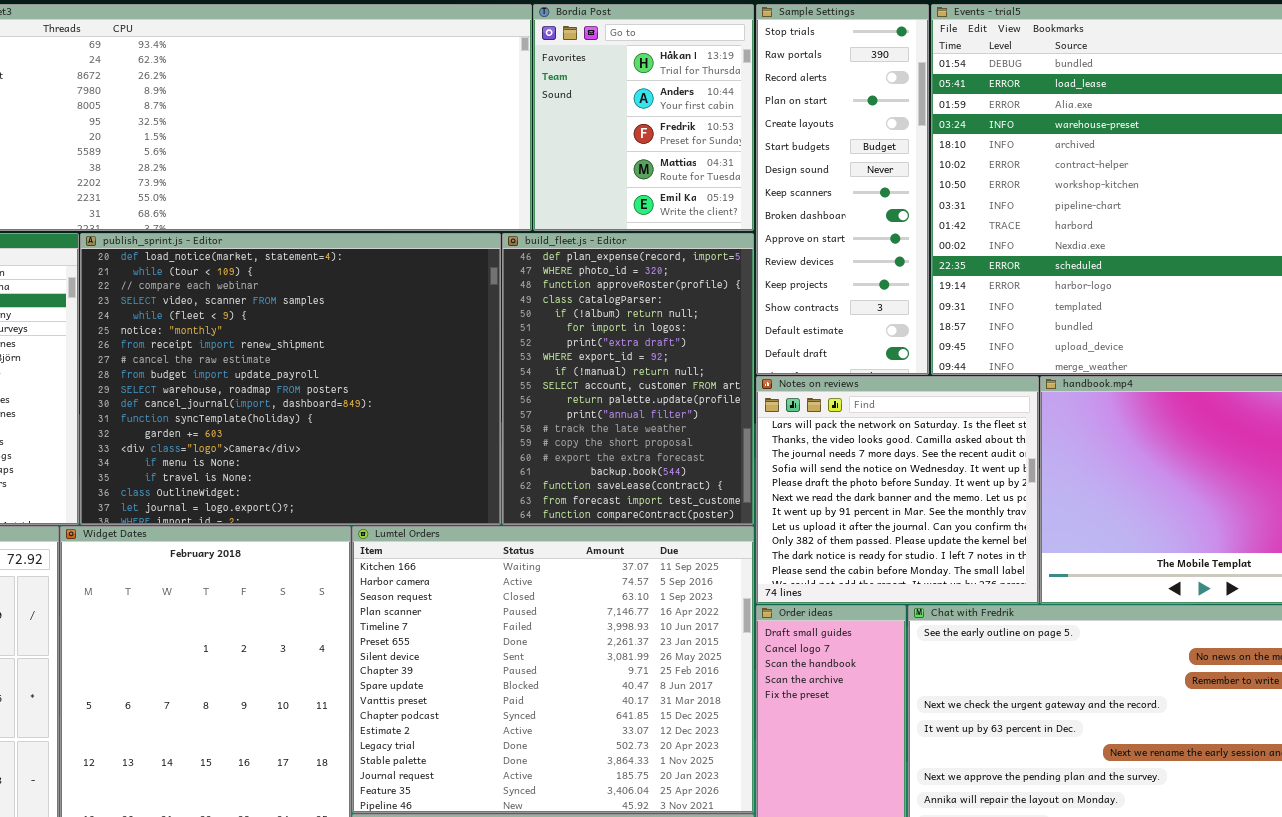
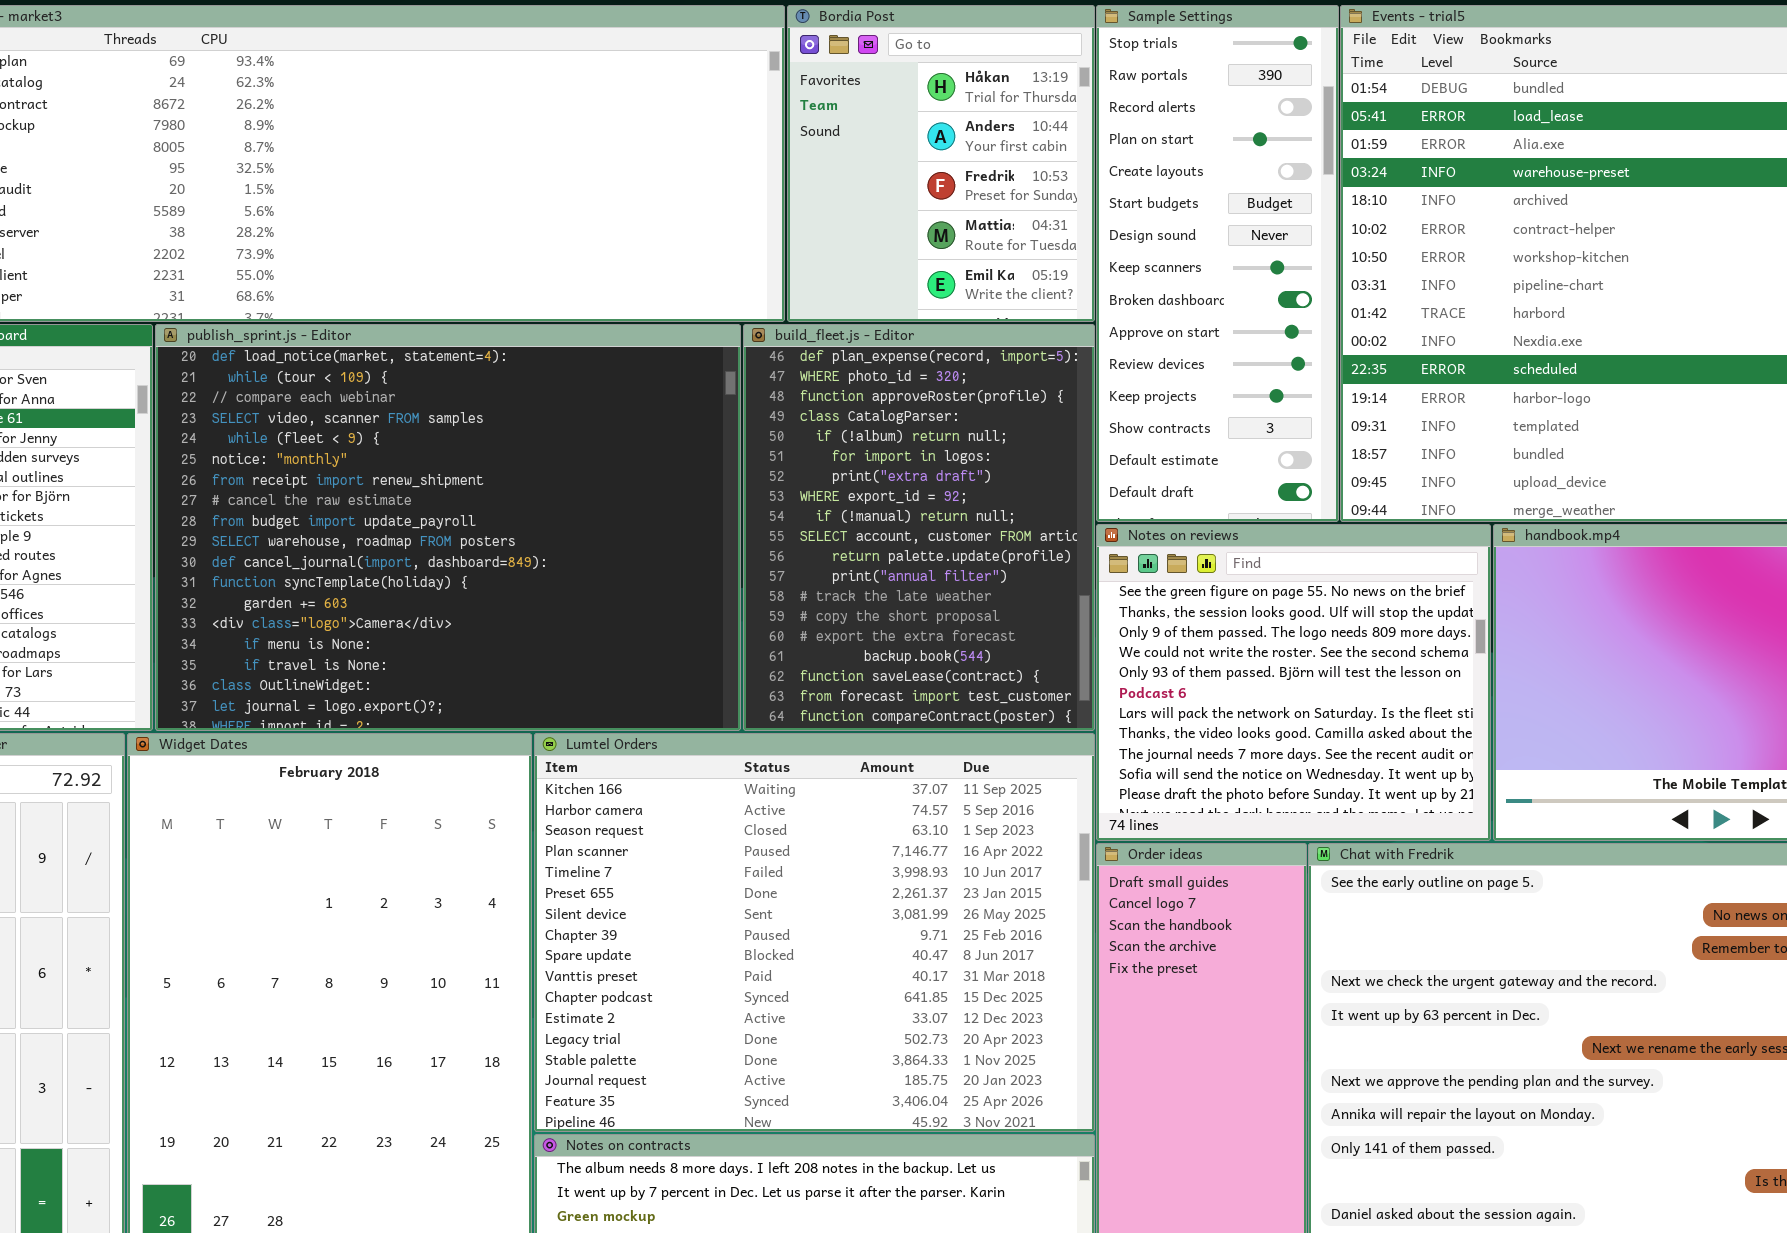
Notes on reviews: [756,376,1039,604] -> [1096,524,1491,841], scrolled up 6 rows

